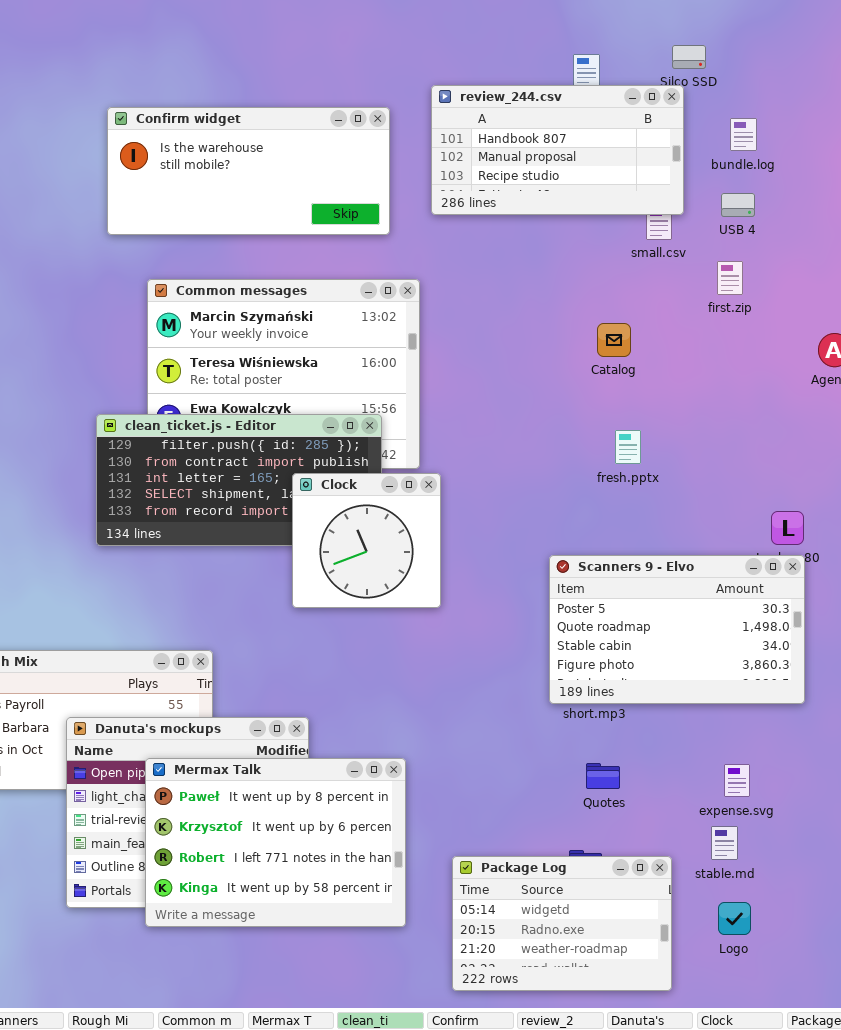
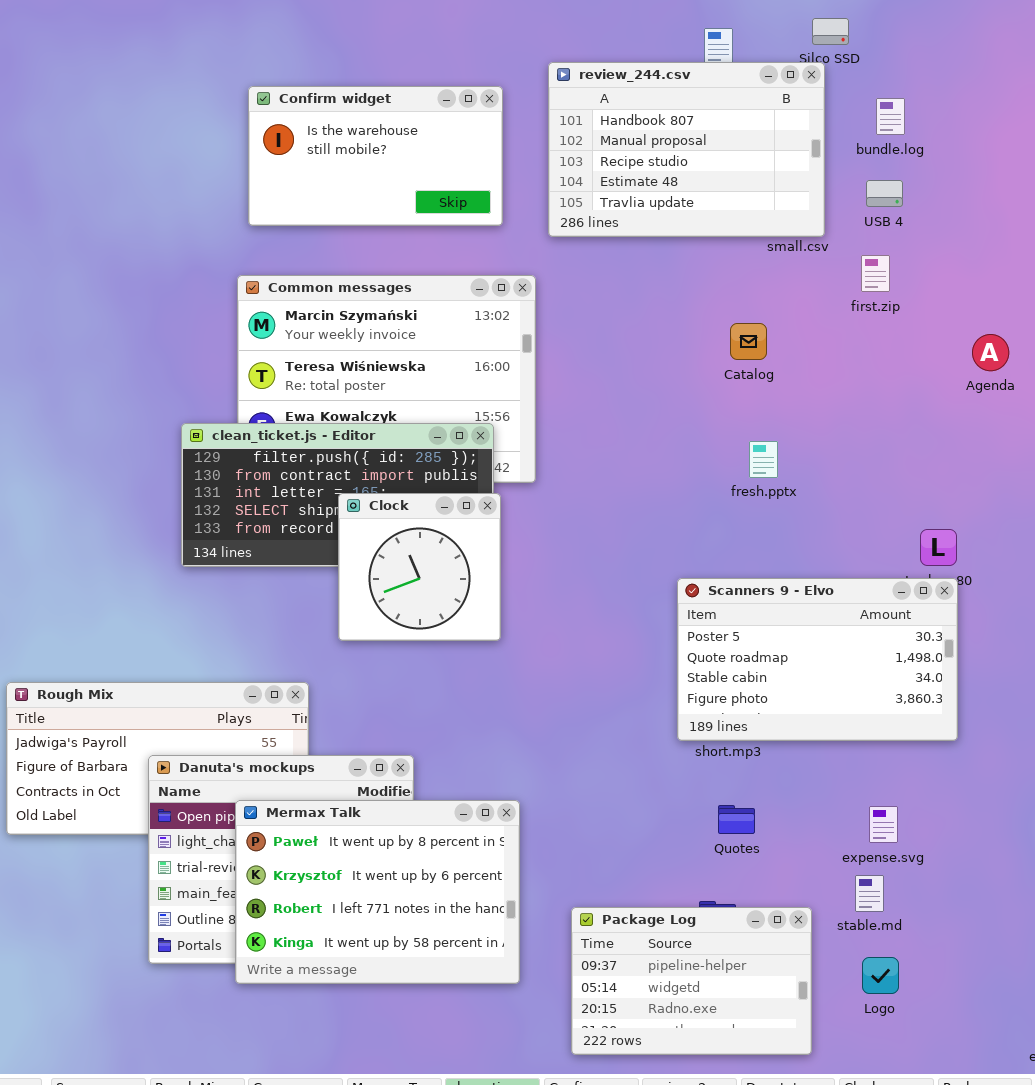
review_244.csv: [431,85,684,215] -> [548,62,825,237], resized
Confirm widget: [107,107,390,235] -> [248,86,503,226], resized
Clock: [292,473,441,608] -> [338,493,501,641], moved
Package Log: [452,856,672,991] -> [571,907,812,1055], scrolled up 1 row

